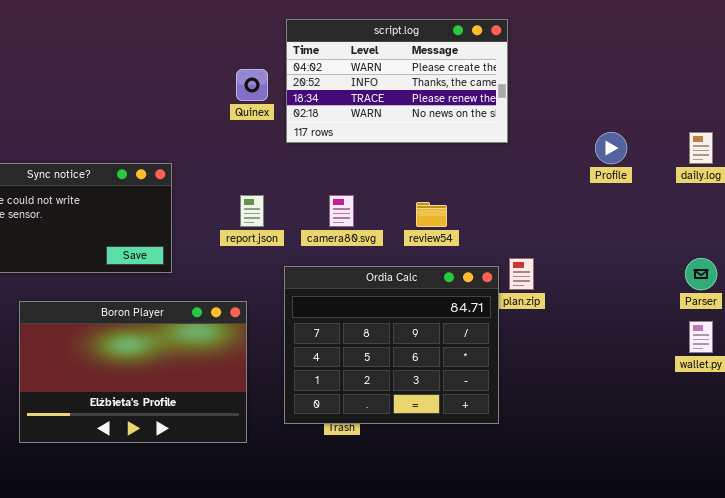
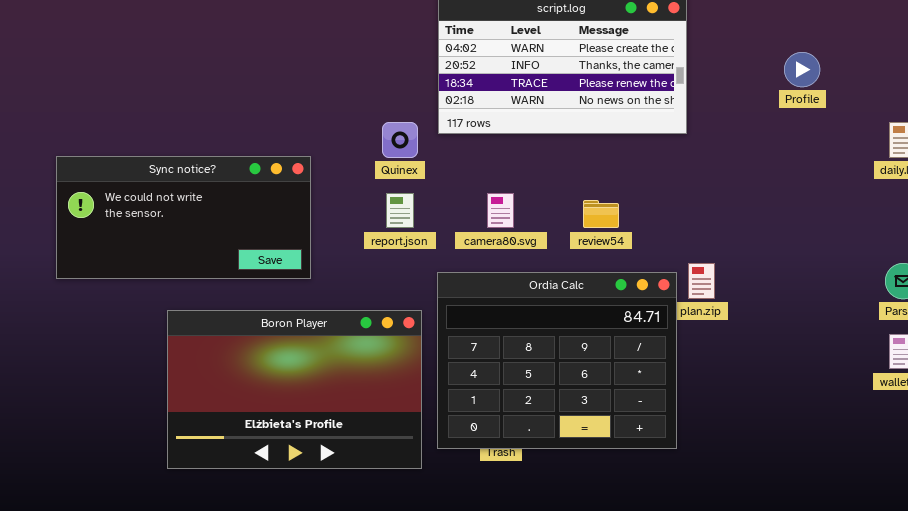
Quinex: [236,69,268,101] -> [382,122,418,158], moved
Profile: [595,132,627,164] -> [784,52,820,87], moved
Boron Player: [19,301,247,443] -> [167,310,422,469], moved

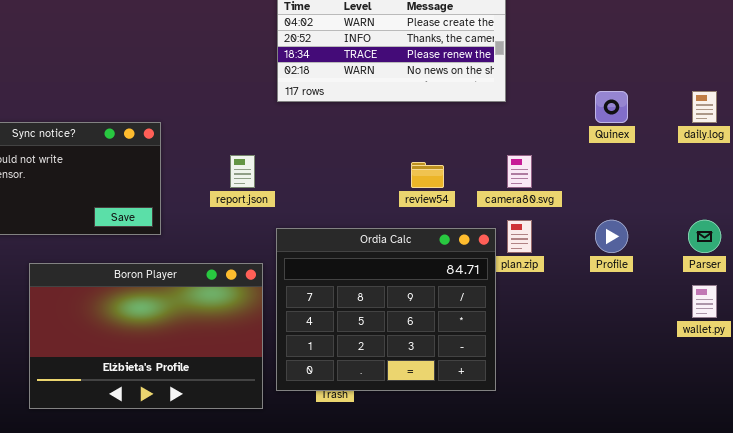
Profile: [784,52,820,87] -> [595,220,628,253], moved
Quinex: [382,122,418,158] -> [595,91,628,123], moved
camera80.svg: [487,193,514,228] -> [507,155,532,188], moved

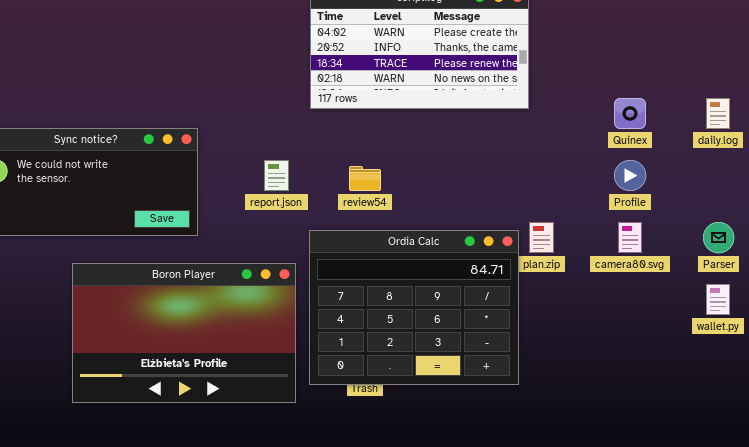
camera80.svg: [507,155,532,188] -> [618,222,642,253], moved
review54: [411,162,444,188] -> [349,166,381,191], moved
Profile: [595,220,628,253] -> [614,160,646,191], moved

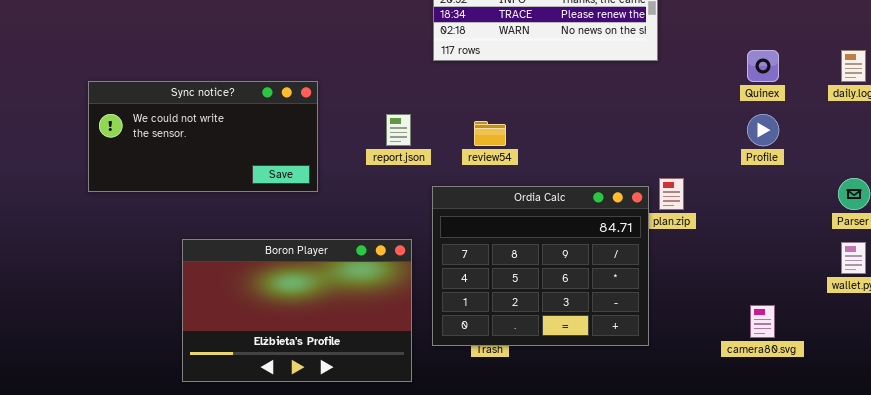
camera80.svg: [618,222,642,253] -> [750,305,775,338], moved
Boron Player: [72,263,296,403] -> [182,239,412,382], moved

